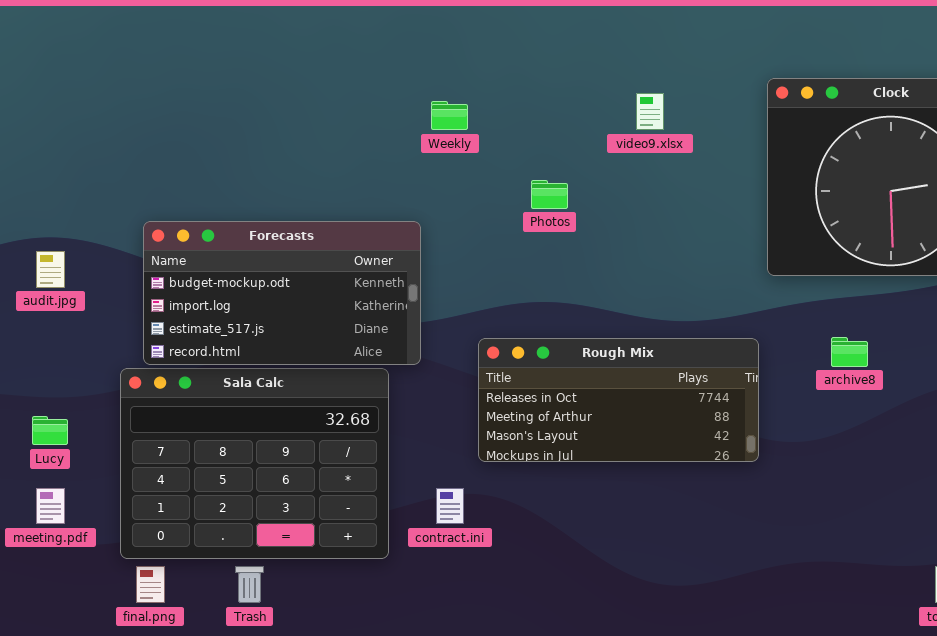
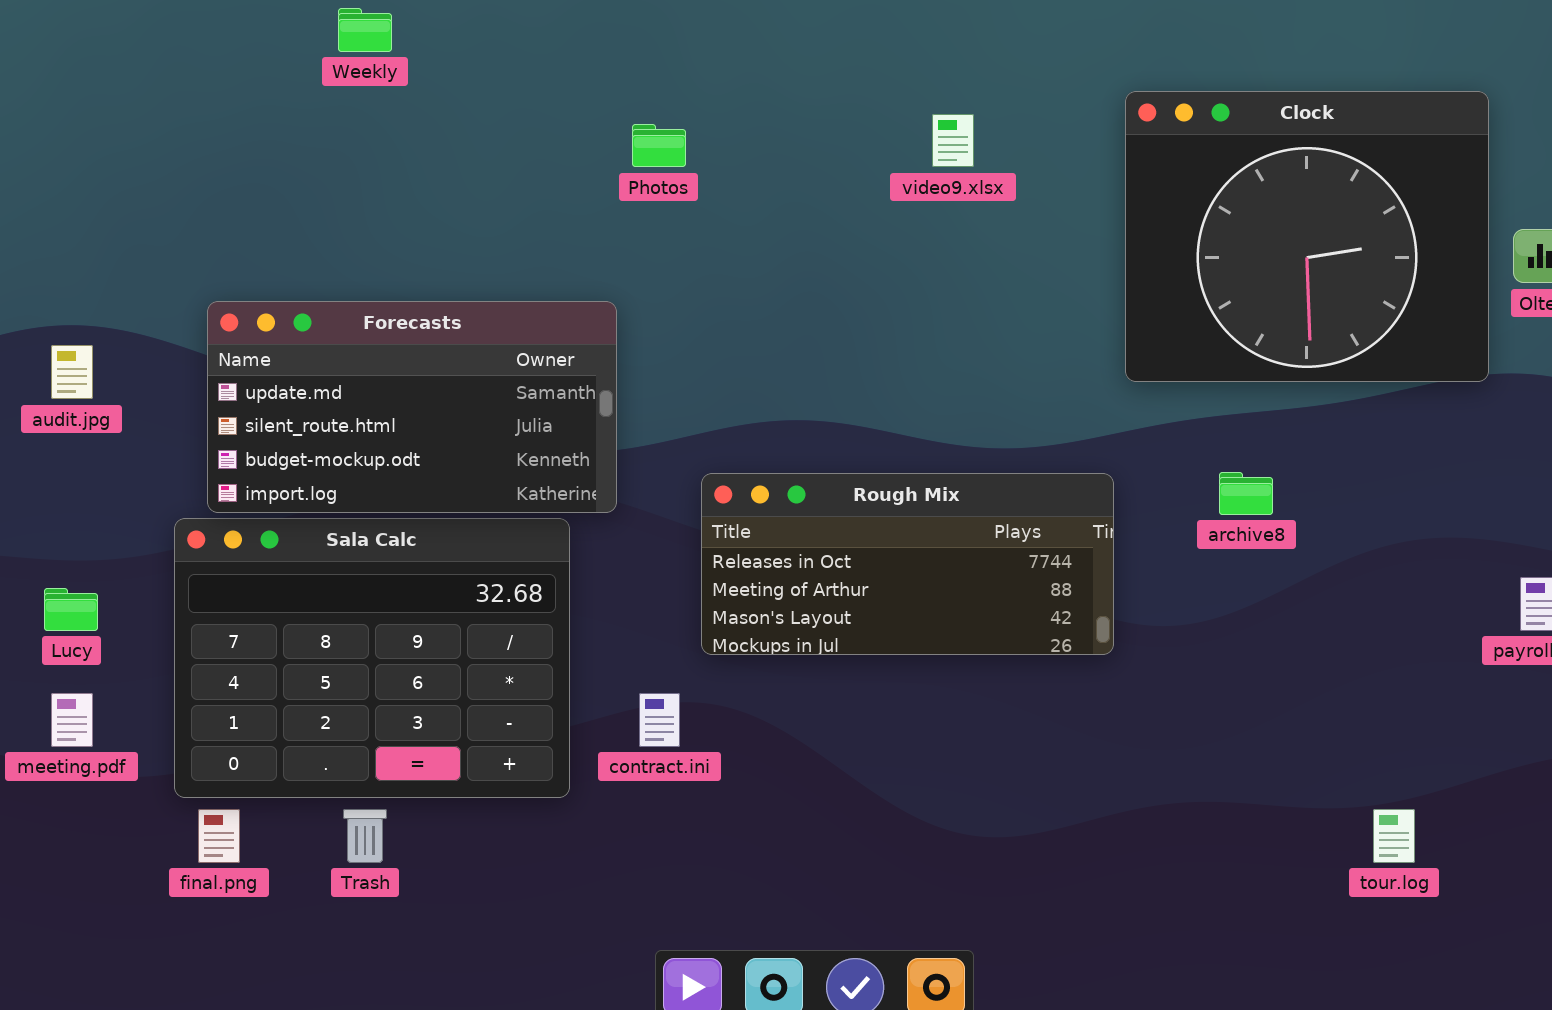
Weekly: [431,101,468,130] -> [338,8,392,52], moved
Photos: [531,180,568,209] -> [632,124,686,167], moved
Forecasts: [143,221,421,365] -> [207,301,617,513], scrolled up 2 rows

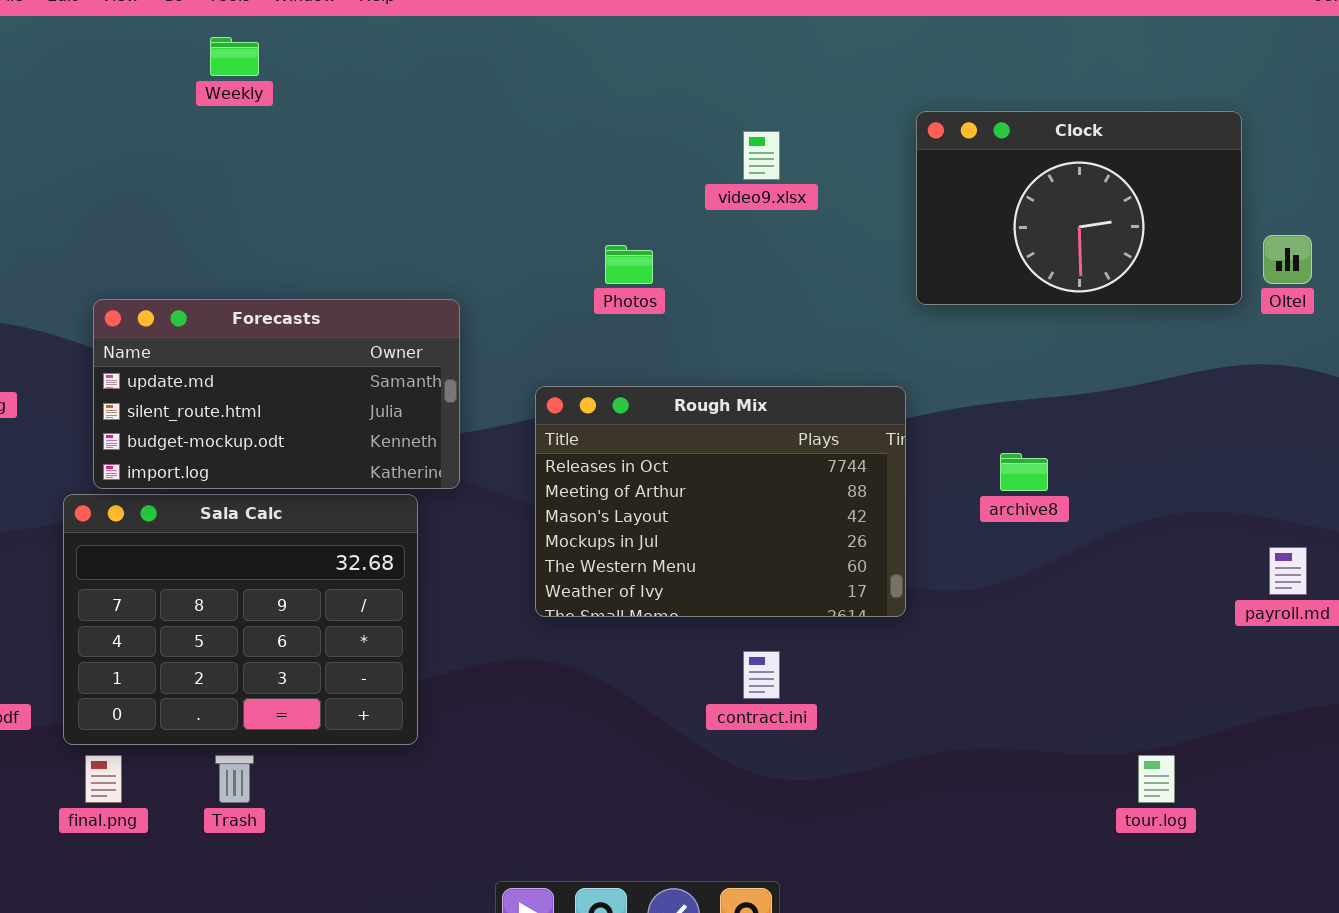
Clock: [1125,91,1489,382] -> [916,111,1242,305], resized
Photos: [632,124,686,167] -> [605,245,653,284], moved
Rough Mix: [701,473,1114,655] -> [535,386,906,617], resized
contract.ini: [639,693,680,747] -> [743,651,780,699], moved

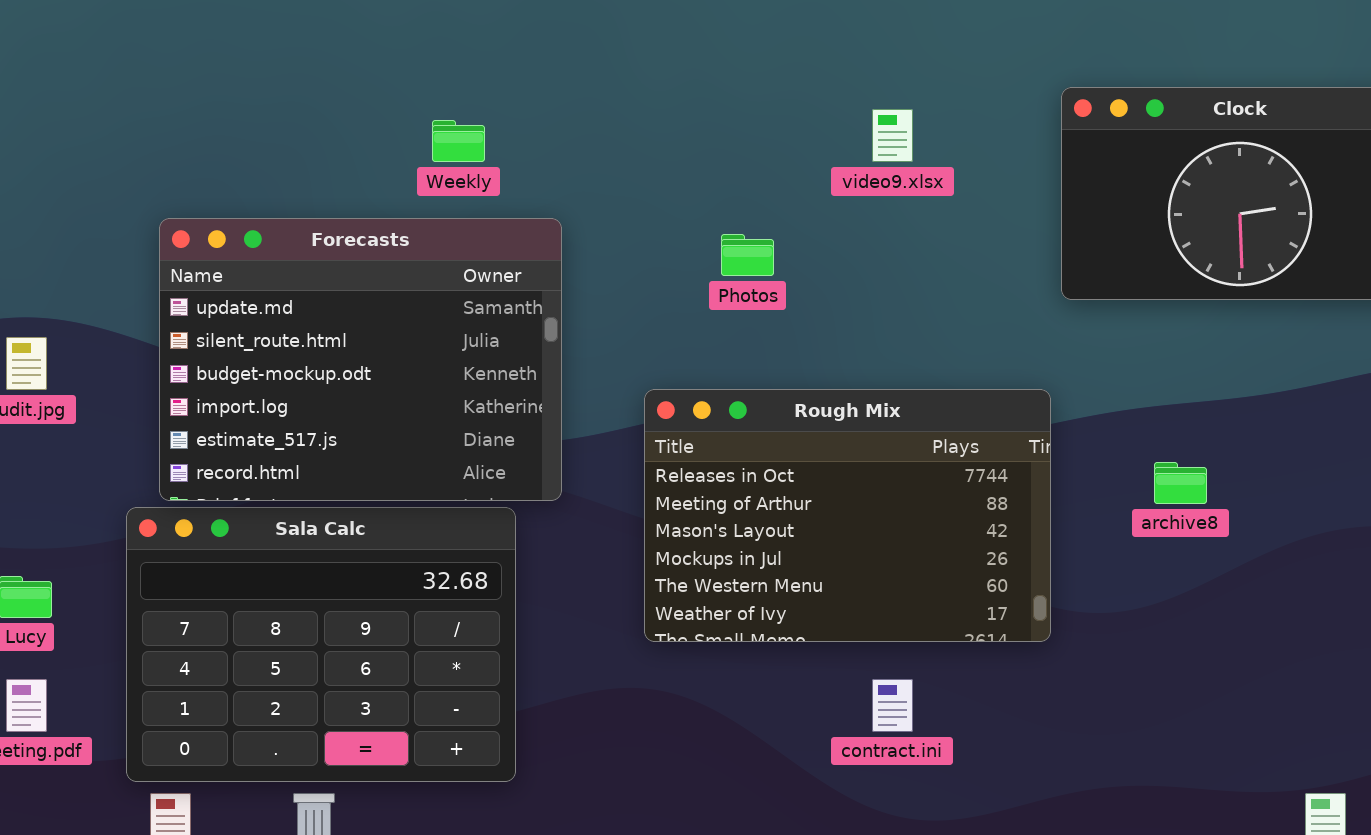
Weekly: [210,37,259,76] -> [432,120,485,162], moved
Forecasts: [93,299,460,489] -> [159,218,562,501], resized

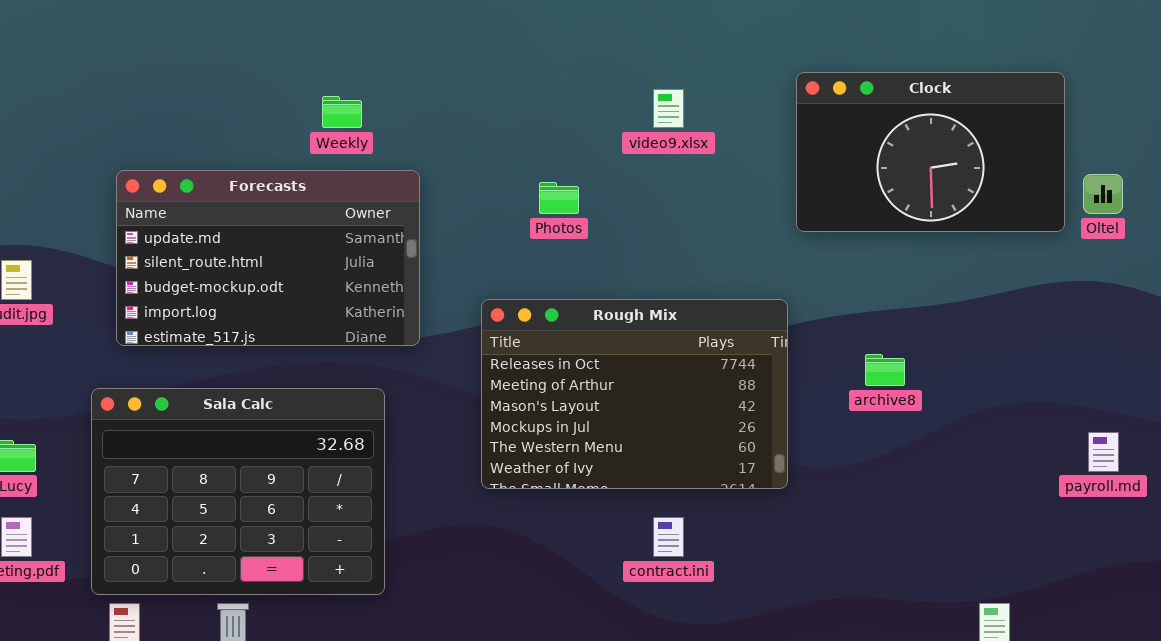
Forecasts: [159,218,562,501] -> [116,170,420,346], resized

